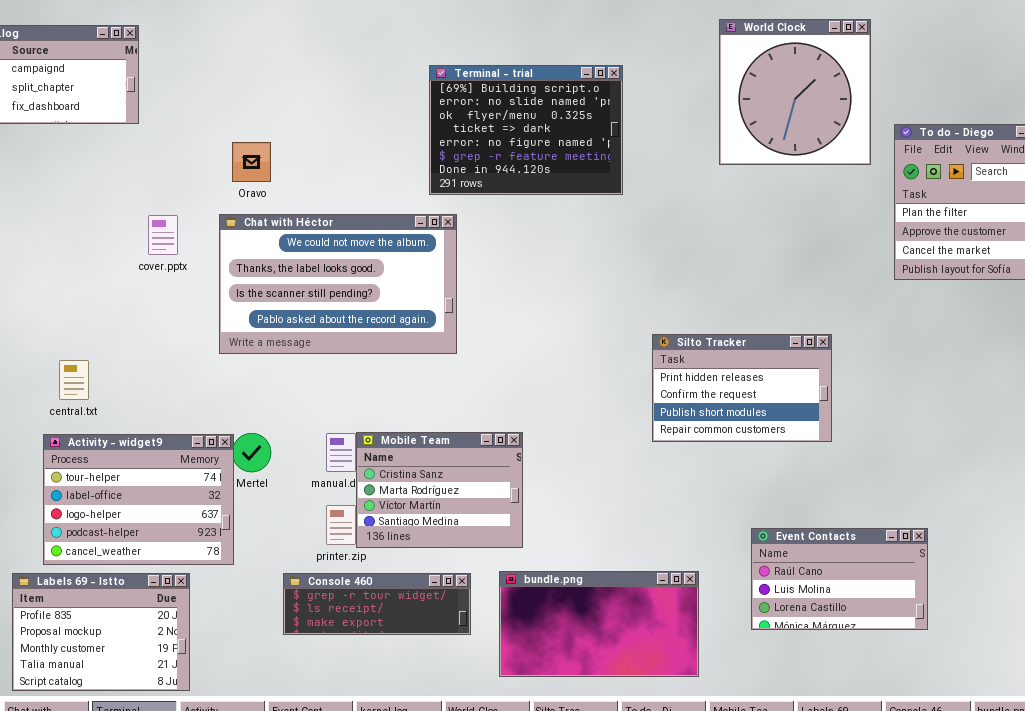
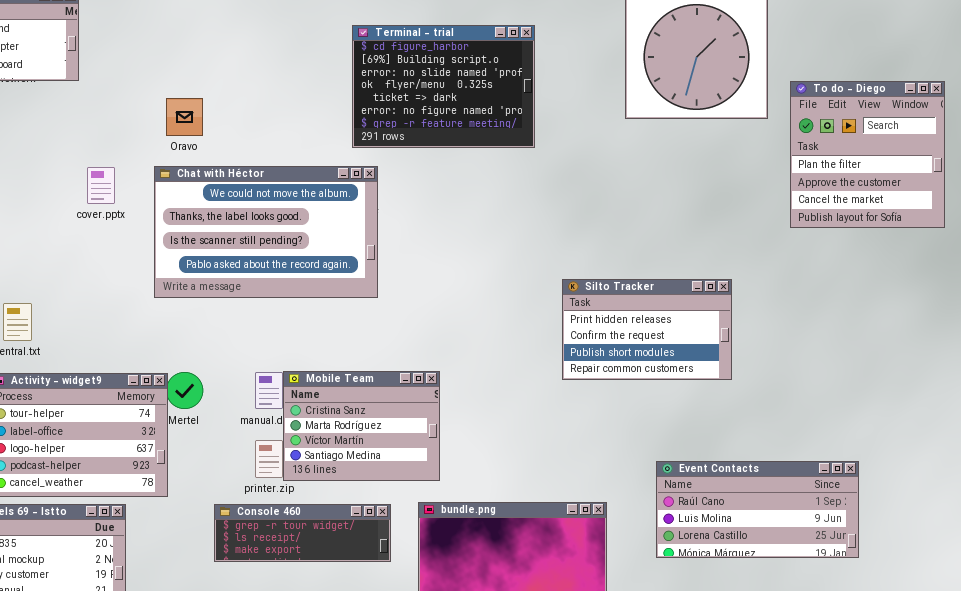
Terminal - trial: [429,65,623,195] -> [352,25,535,148], scrolled up 1 row
Event Contacts: [751,528,928,630] -> [656,461,859,558], resized

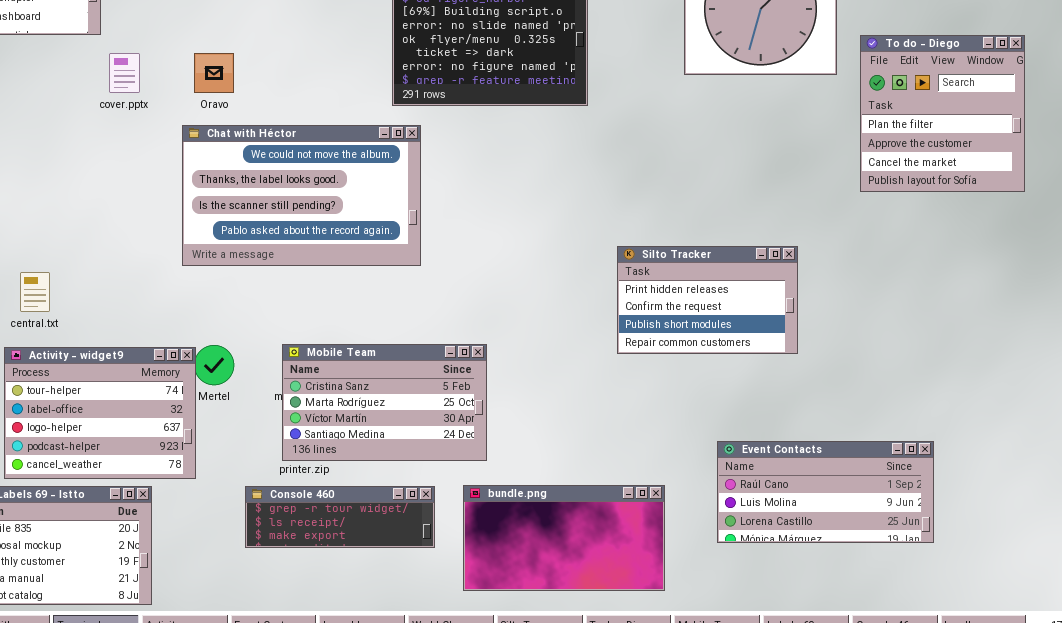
cover.pptx: [87,167,115,204] -> [109,53,140,93], moved
Mobile Team: [283,371,440,481] -> [282,344,487,461], resized

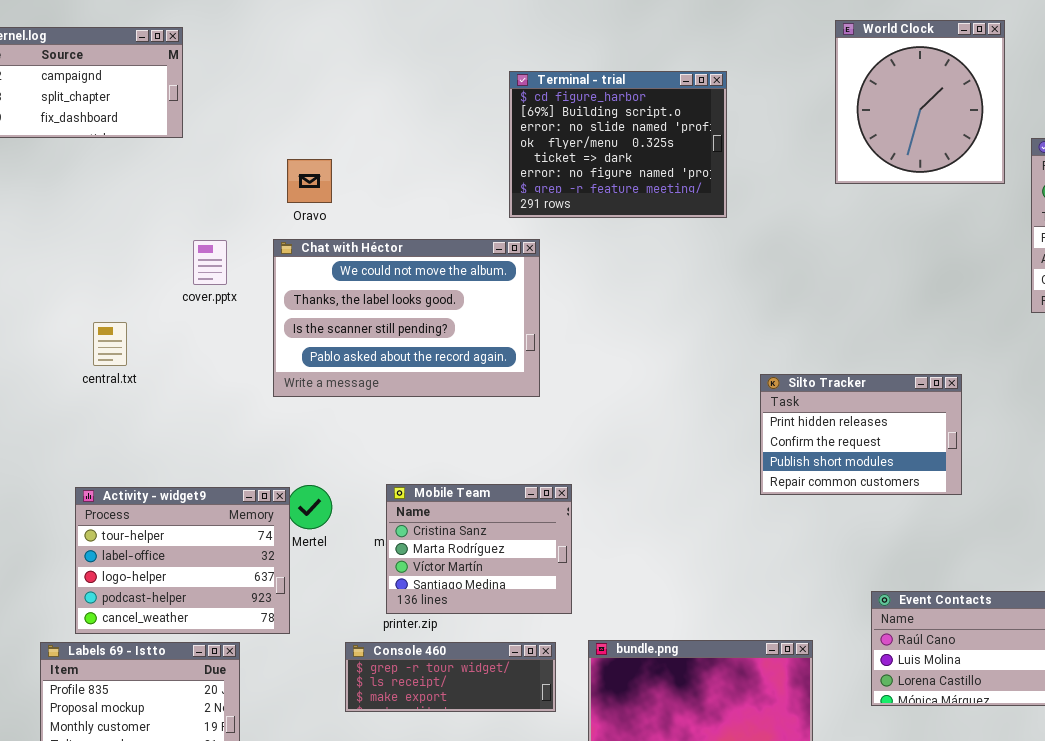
cover.pptx: [109,53,140,93] -> [193,240,227,285], moved
central.txt: [20,272,50,312] -> [93,322,127,366], moved
Mobile Team: [282,344,487,461] -> [386,484,572,614], resized

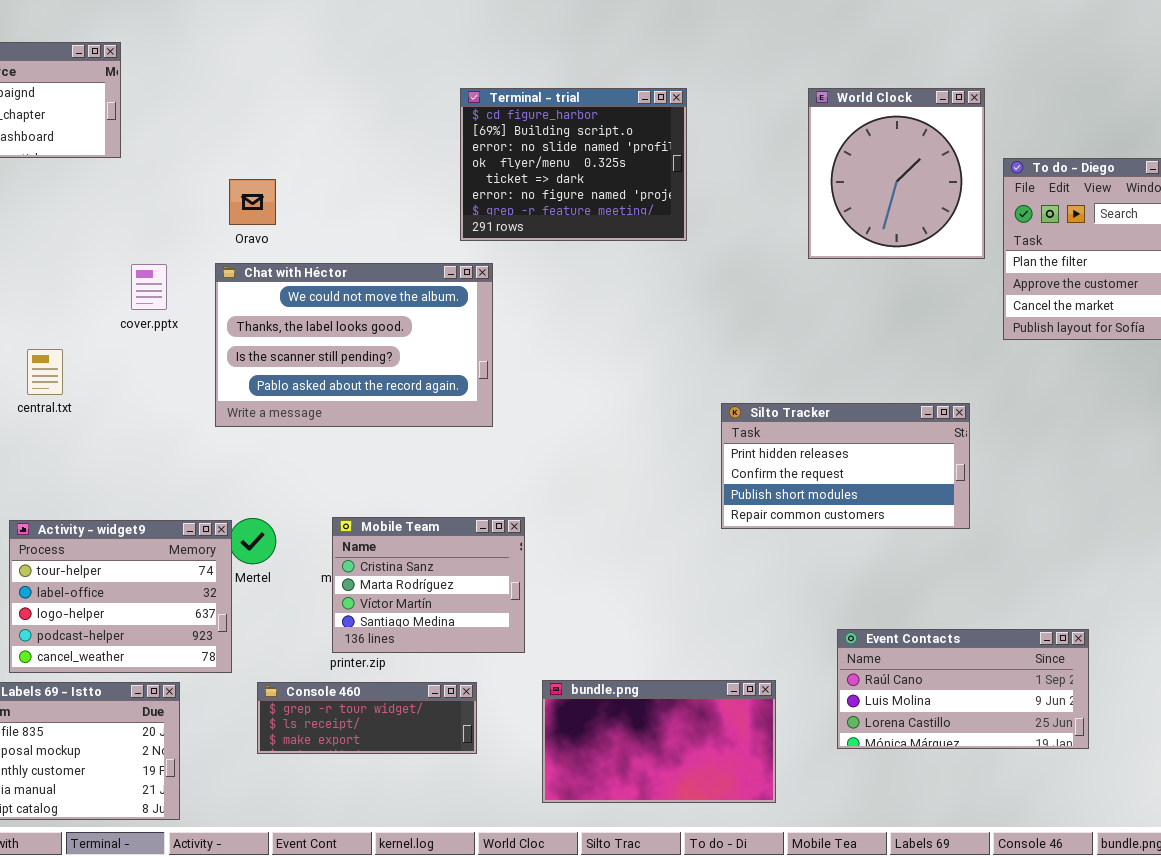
World Clock: [835,20,1005,184] -> [808,88,985,259], moved
Silto Tracker: [760,374,962,495] -> [721,403,970,529], resized
Console 460: [345,642,556,712] -> [257,682,477,754], moved

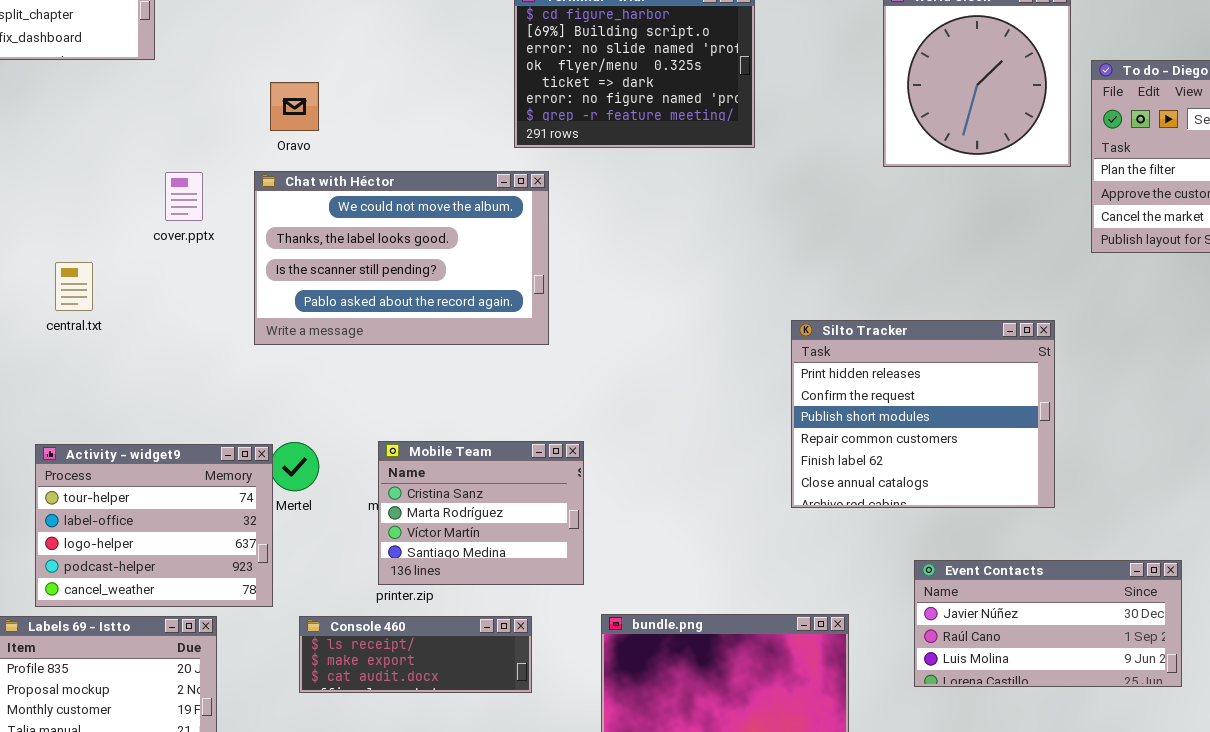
Silto Tracker: [721,403,970,529] -> [791,320,1055,508], resized
Event Contacts: [837,629,1089,749] -> [914,560,1182,687], scrolled up 1 row
Console 460: [257,682,477,754] -> [299,616,532,693], scrolled down 1 row

